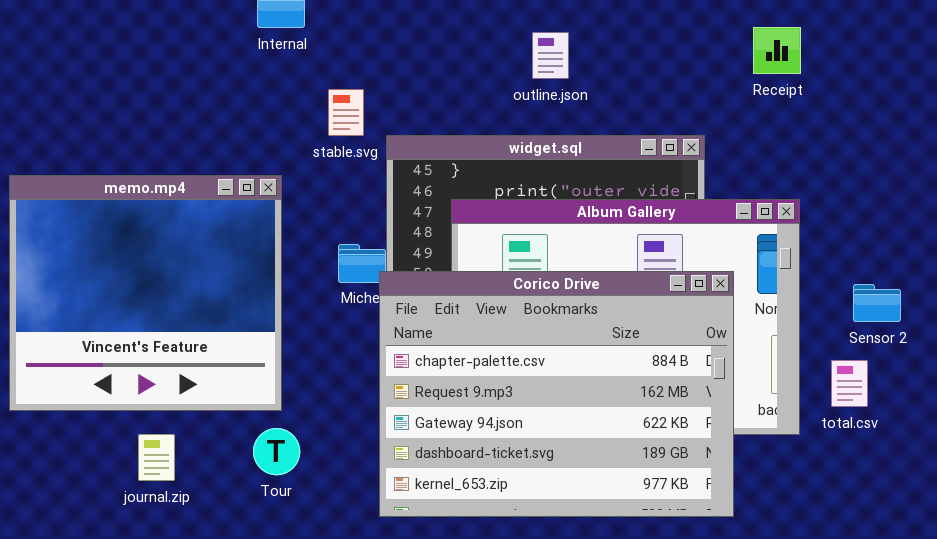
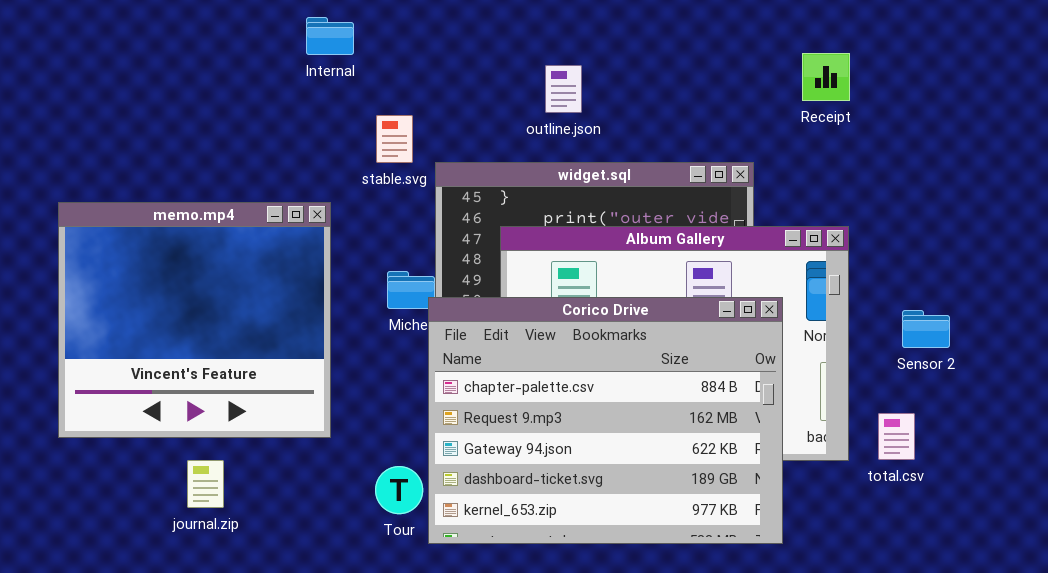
outline.json: [532,32,569,79] -> [545,65,582,113], moved
total.csv: [831,360,868,407] -> [878,413,915,460], moved
Tour: [253,428,300,475] -> [375,466,423,514], moved

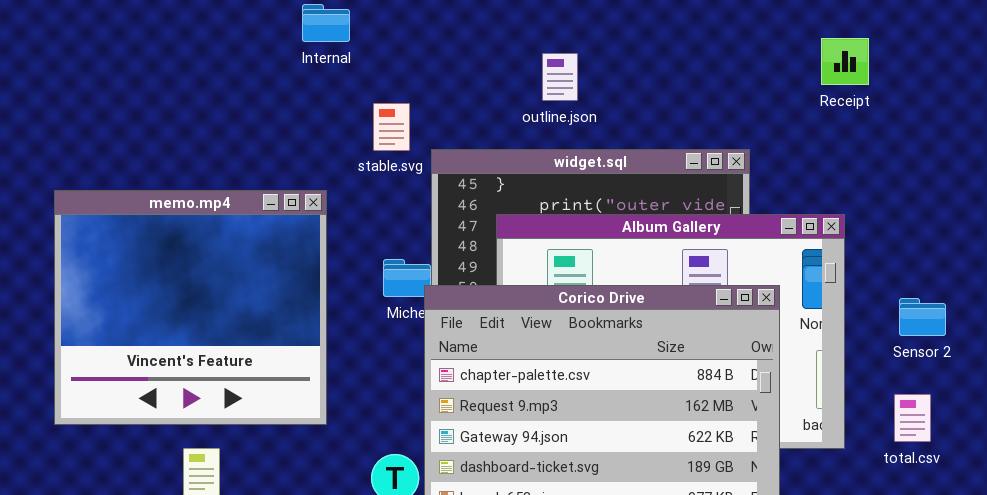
Receipt: [802,53,850,101] -> [821,38,869,85], moved
total.csv: [878,413,915,460] -> [894,394,931,442], moved

